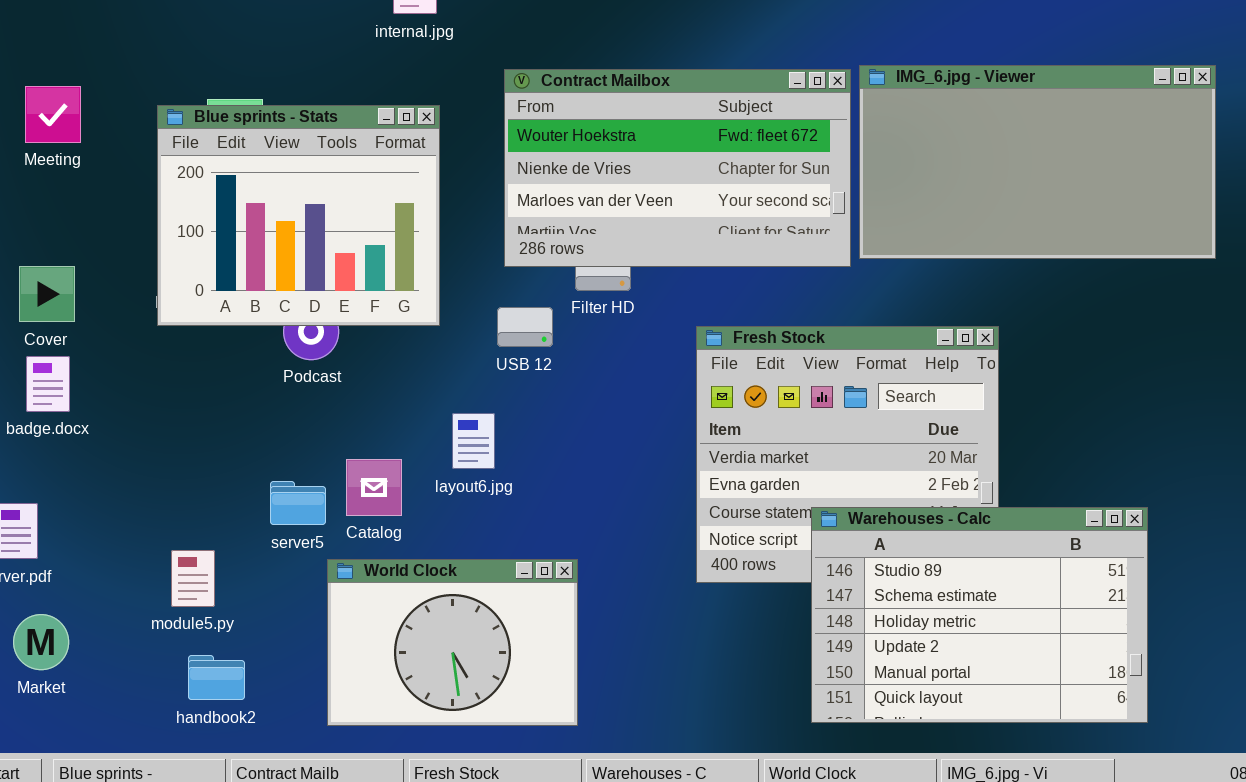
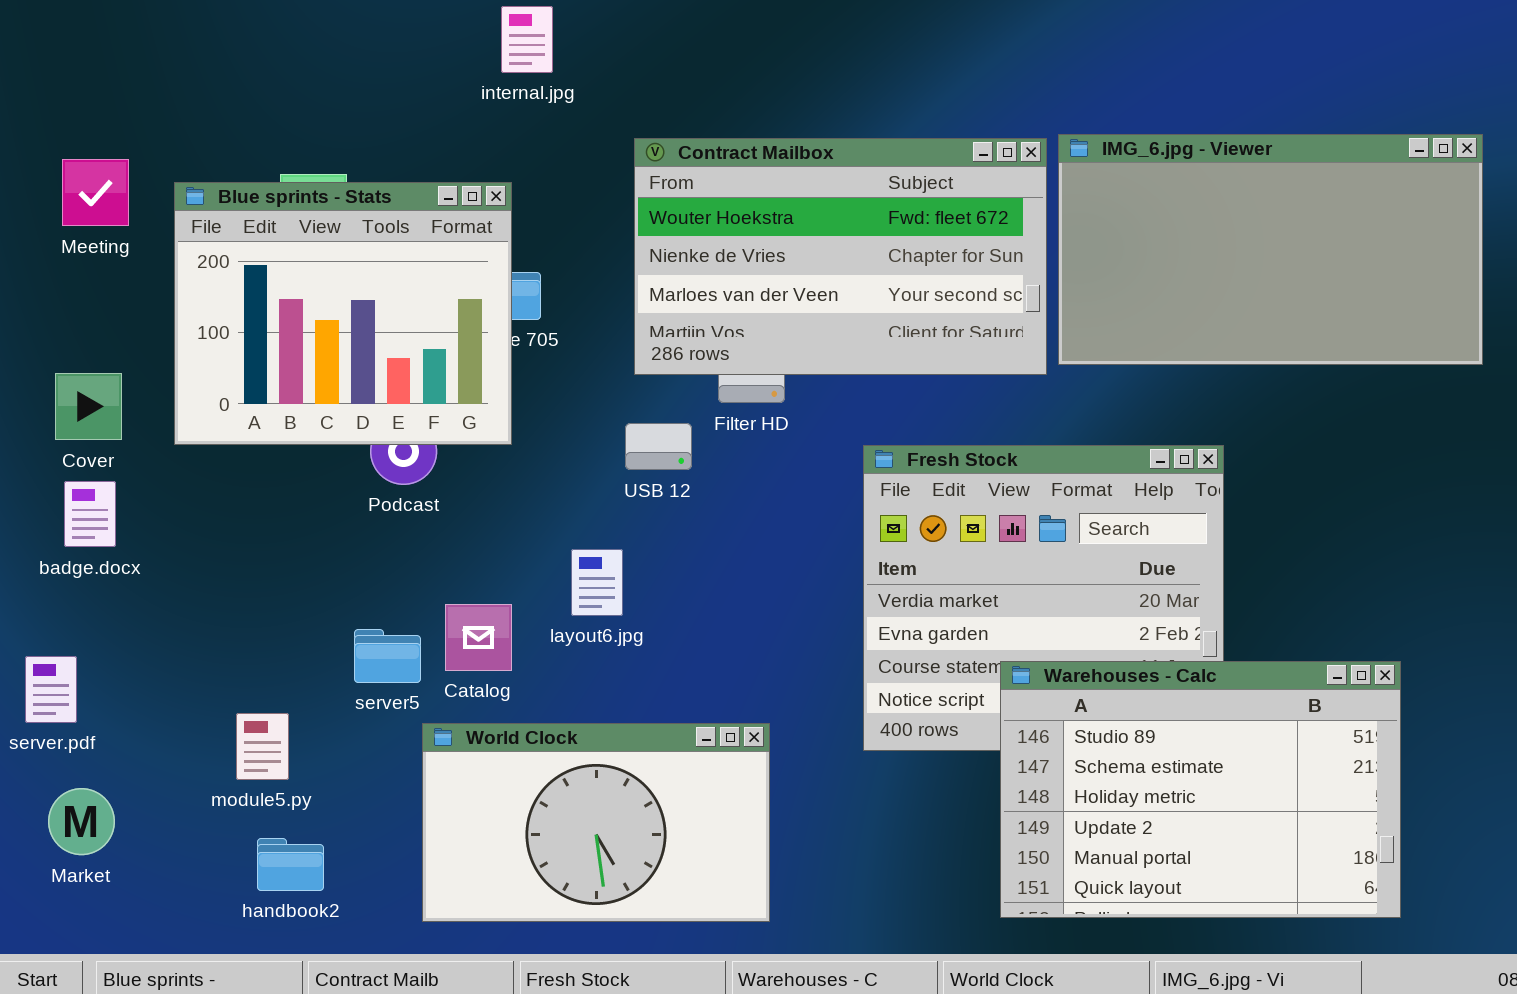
Blue sprints - Stats: [157,105,440,326] -> [174,182,512,445], moved
World Clock: [327,559,578,726] -> [422,723,770,922], resized

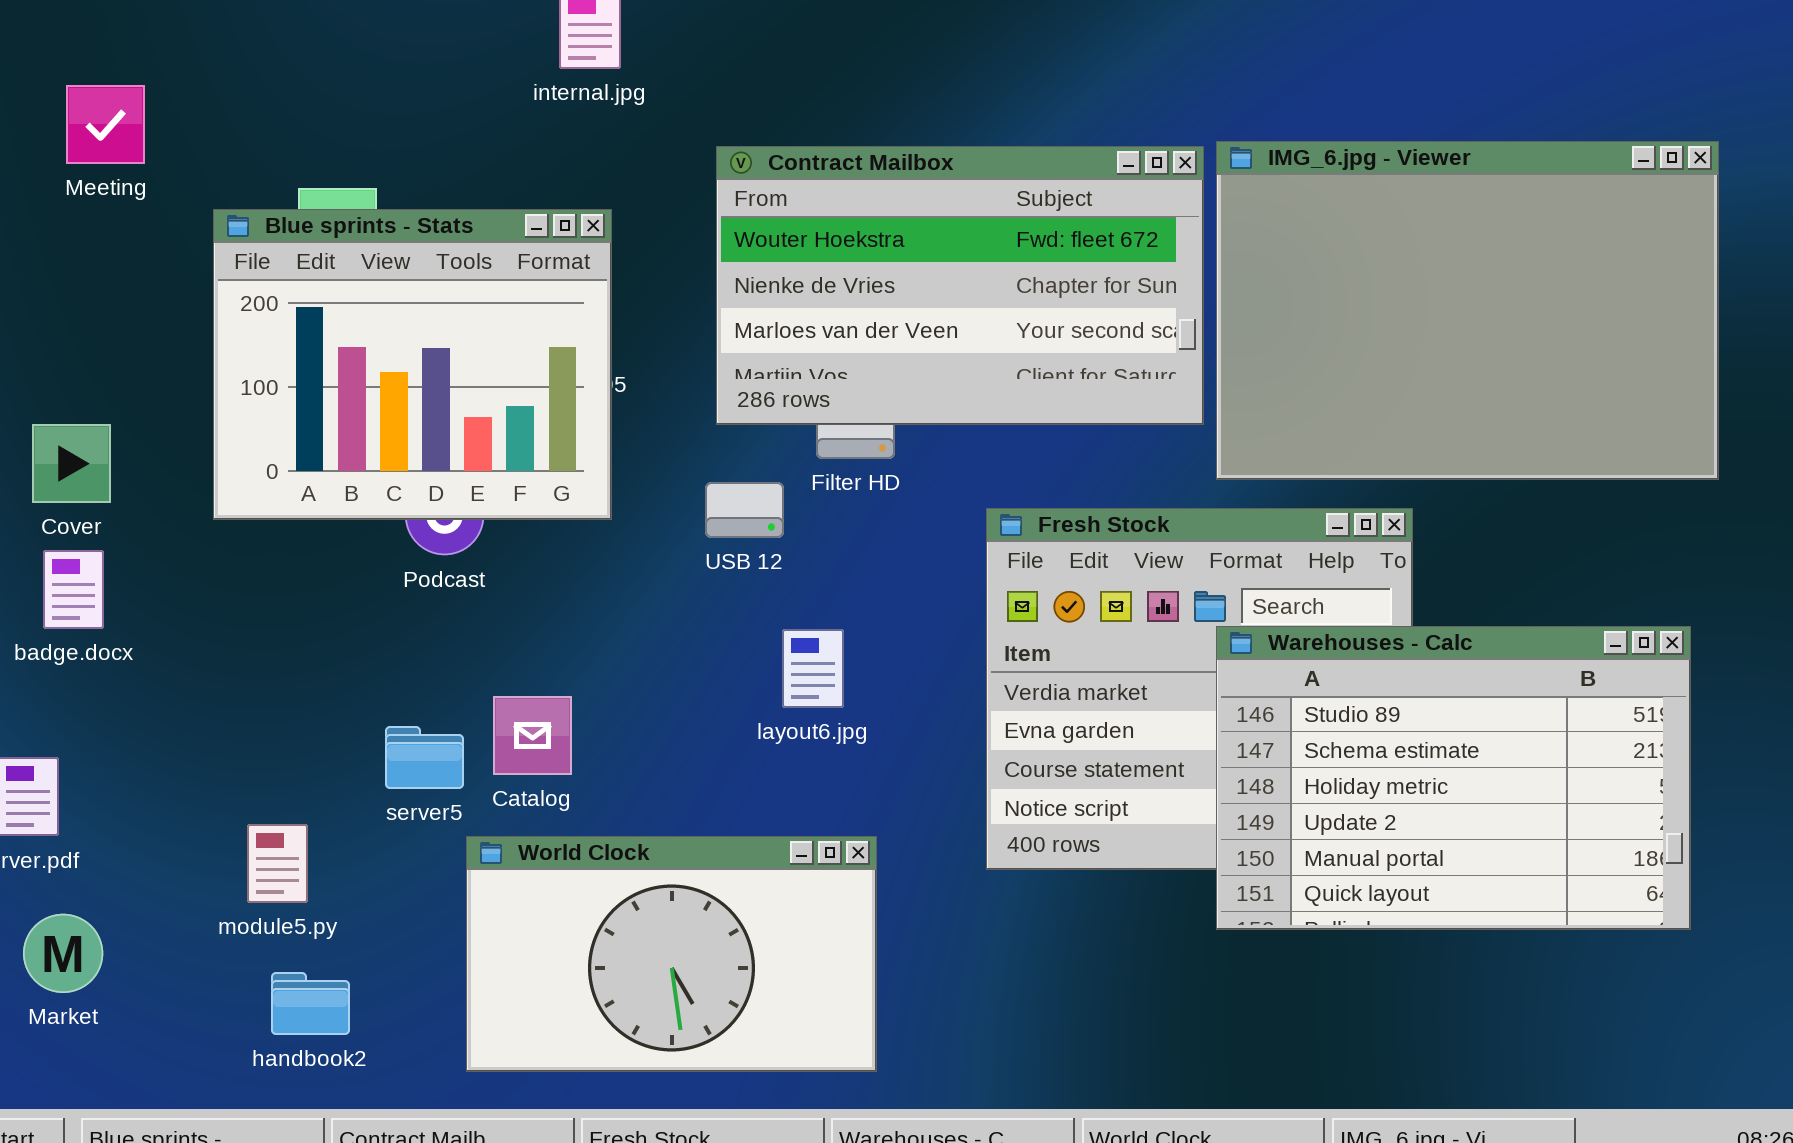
IMG_6.jpg - Viewer: [1058,134,1483,365] -> [1216,141,1719,480], resized
Meeting: [62,159,129,226] -> [66,85,145,164], moved
Blue sprints - Stats: [174,182,512,445] -> [213,209,612,520], moved
layout6.jpg: [571,549,623,616] -> [782,629,844,708], moved
Warehouses - Calc: [1000,661,1401,918] -> [1216,626,1691,930], moved

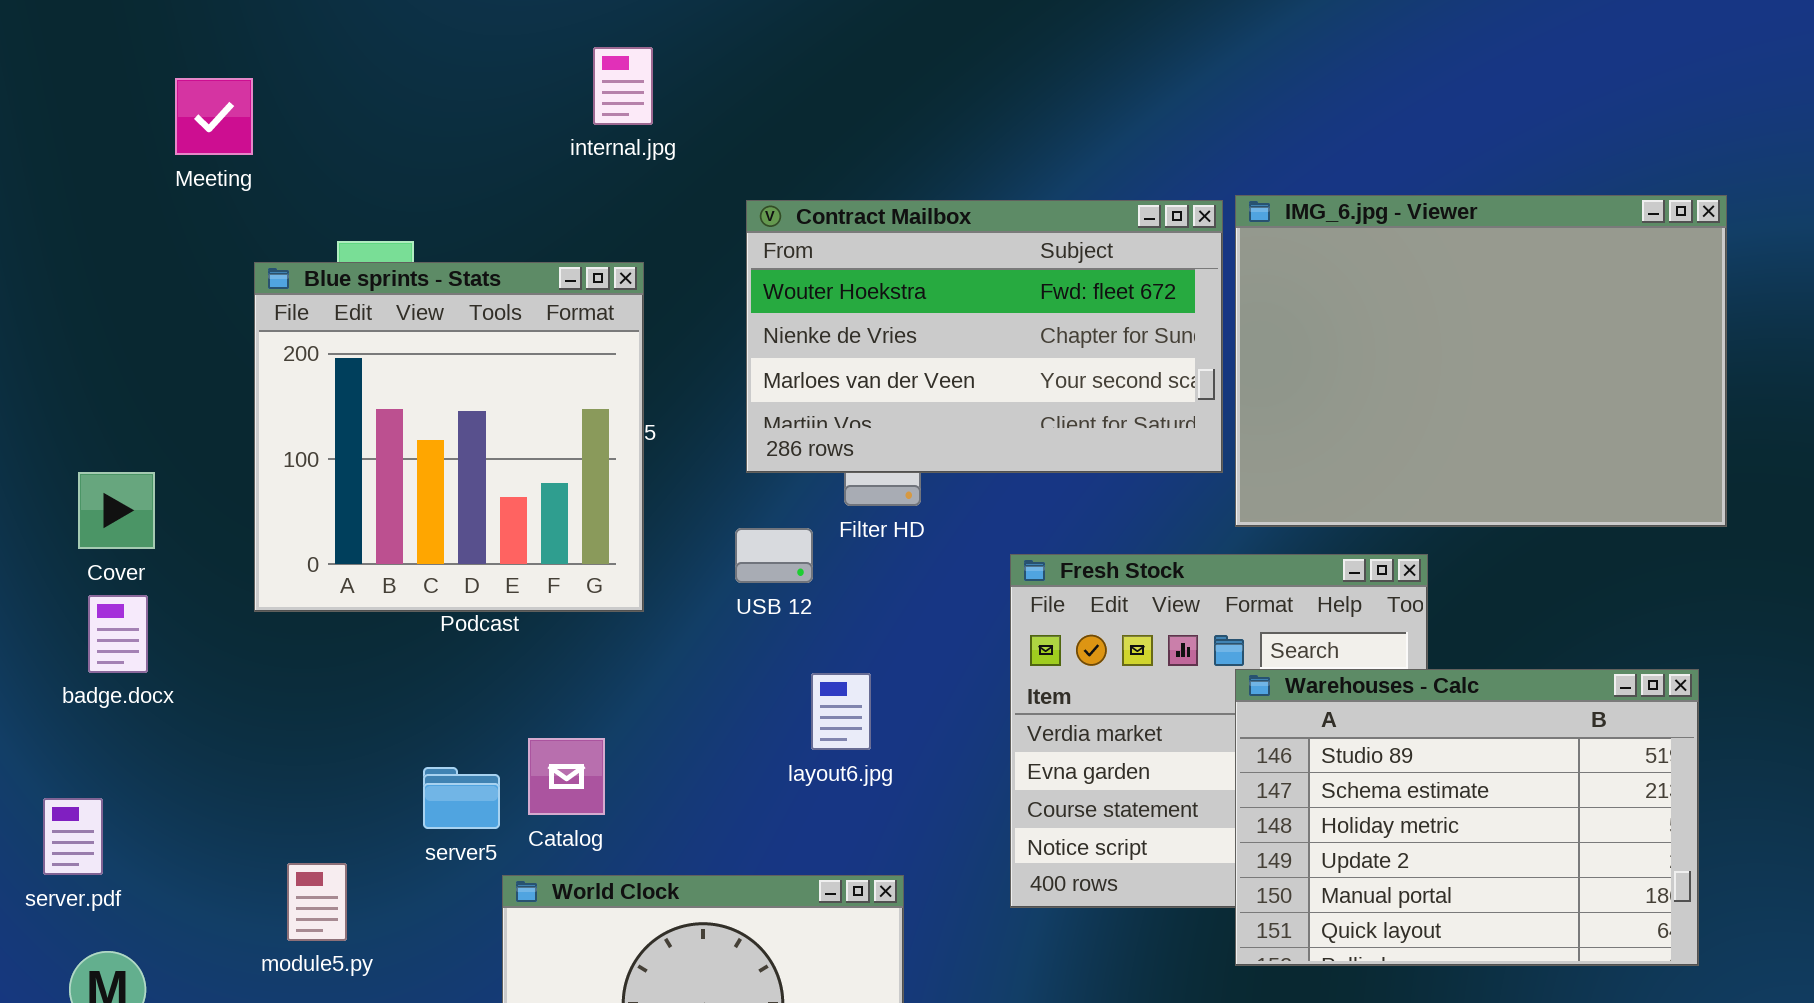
Meeting: [66,85,145,164] -> [175,78,253,155], moved
Blue sprints - Stats: [213,209,612,520] -> [254,262,644,612], resized

